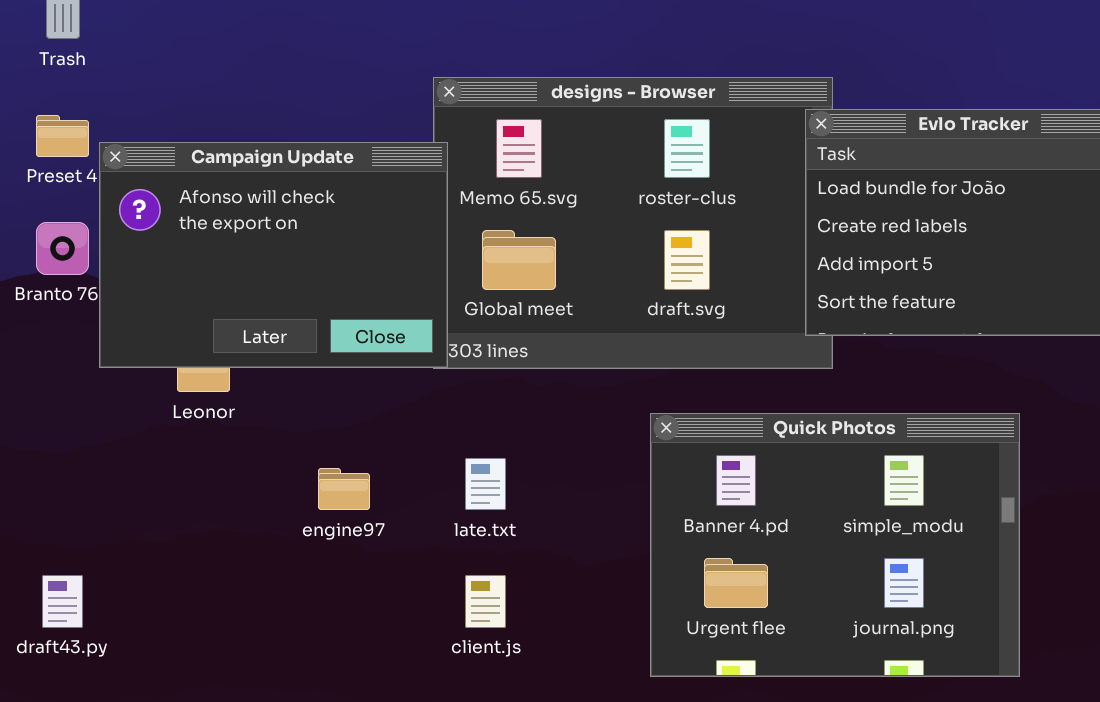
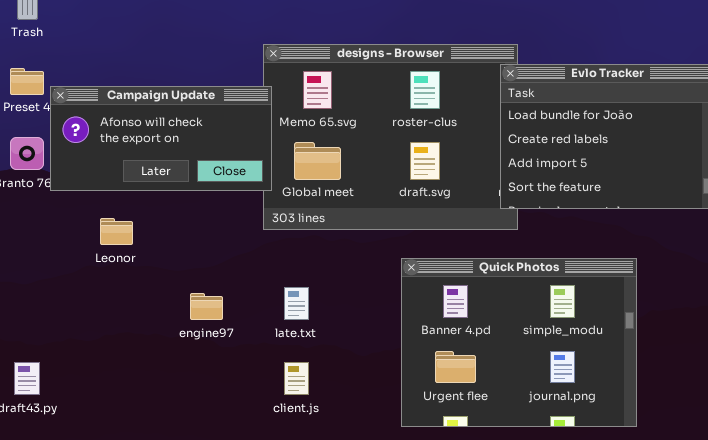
Campaign Update: [99,142,448,368] -> [50,86,272,191], resized

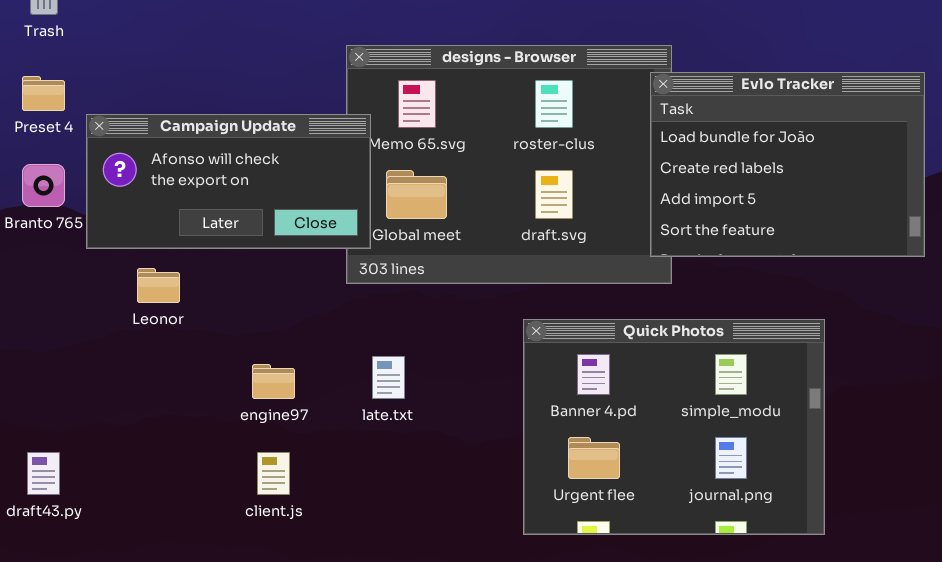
Campaign Update: [50,86,272,191] -> [86,114,371,249], moved
client.js: [284,362,309,395] -> [257,452,290,495], moved

